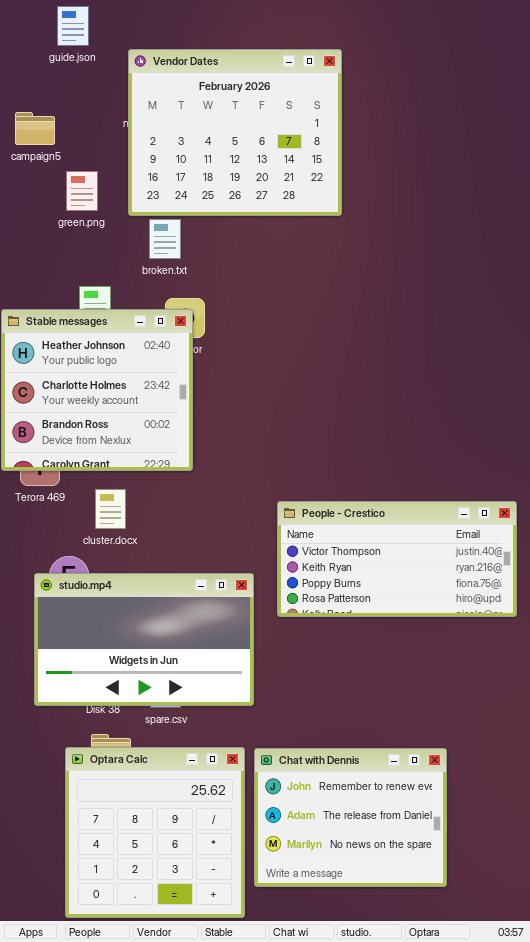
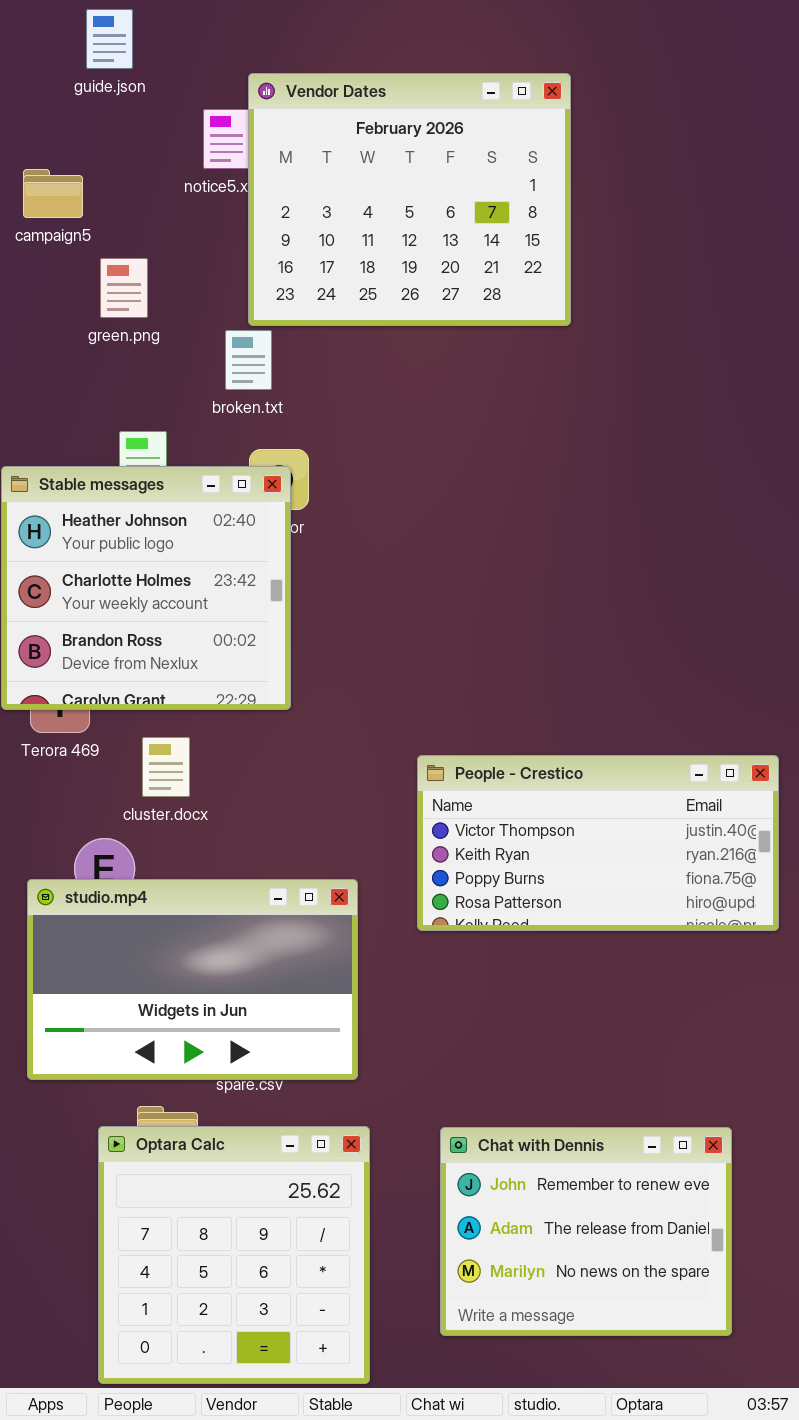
Vendor Dates: [128,49,342,216] -> [248,73,571,326], moved
studio.mp4: [34,573,254,706] -> [27,879,358,1080], moved
Chat with Dennis: [254,748,447,887] -> [440,1127,732,1336], moved

